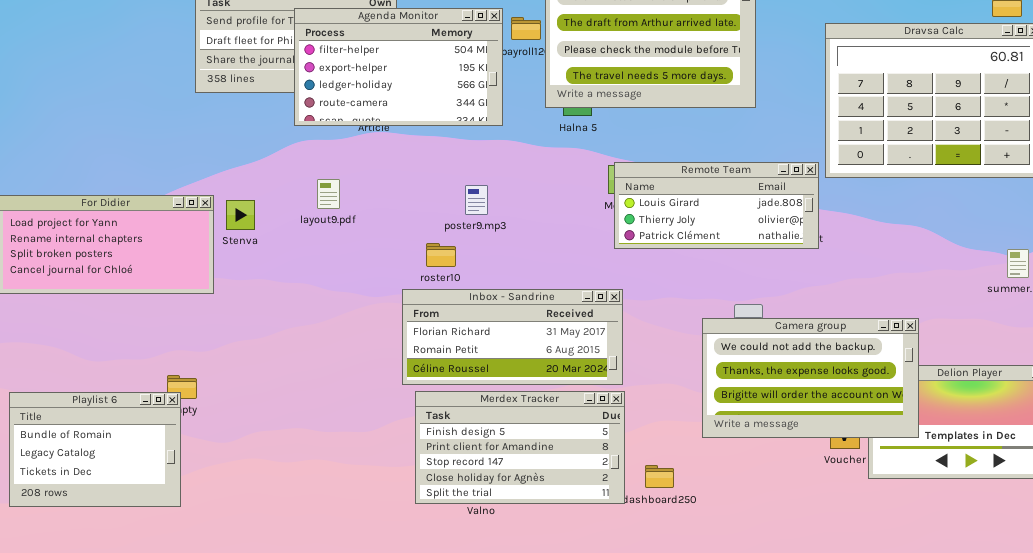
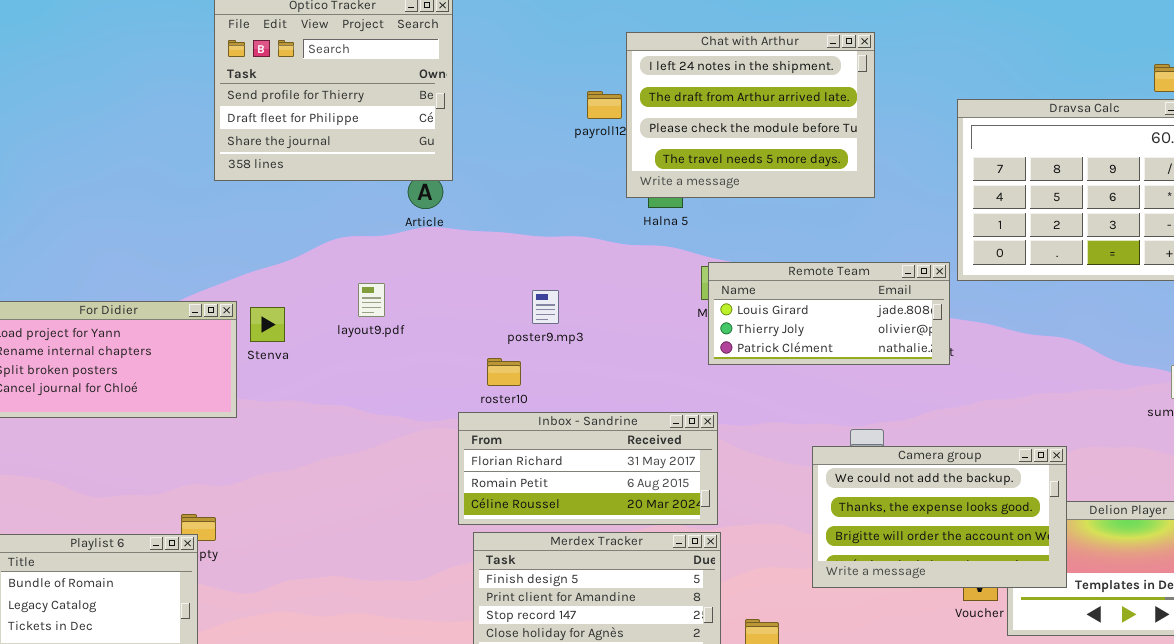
Agenda Monitor: [294,8,503,126] -> none, closed

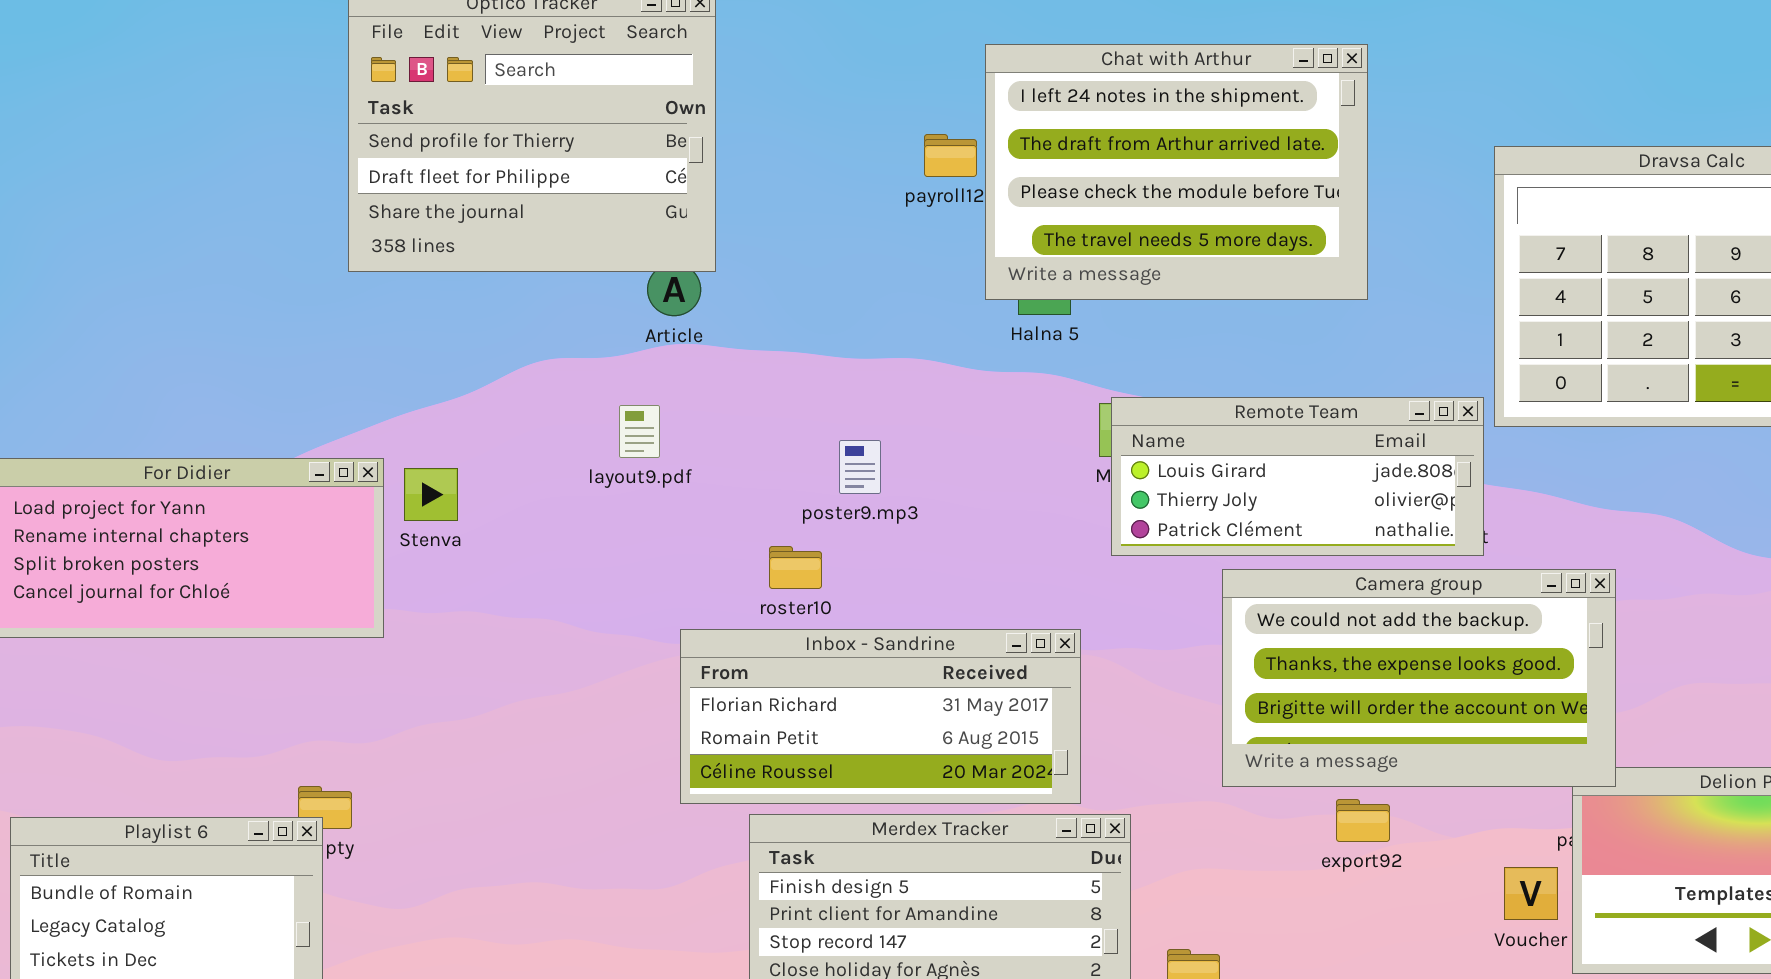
layout9.pdf: [358,283,385,317] -> [619,405,660,458], moved
Inbox - Sandrine: [458,412,718,525] -> [680,629,1081,804], moved
Camera group: [812,446,1067,588] -> [1222,569,1616,787], moved

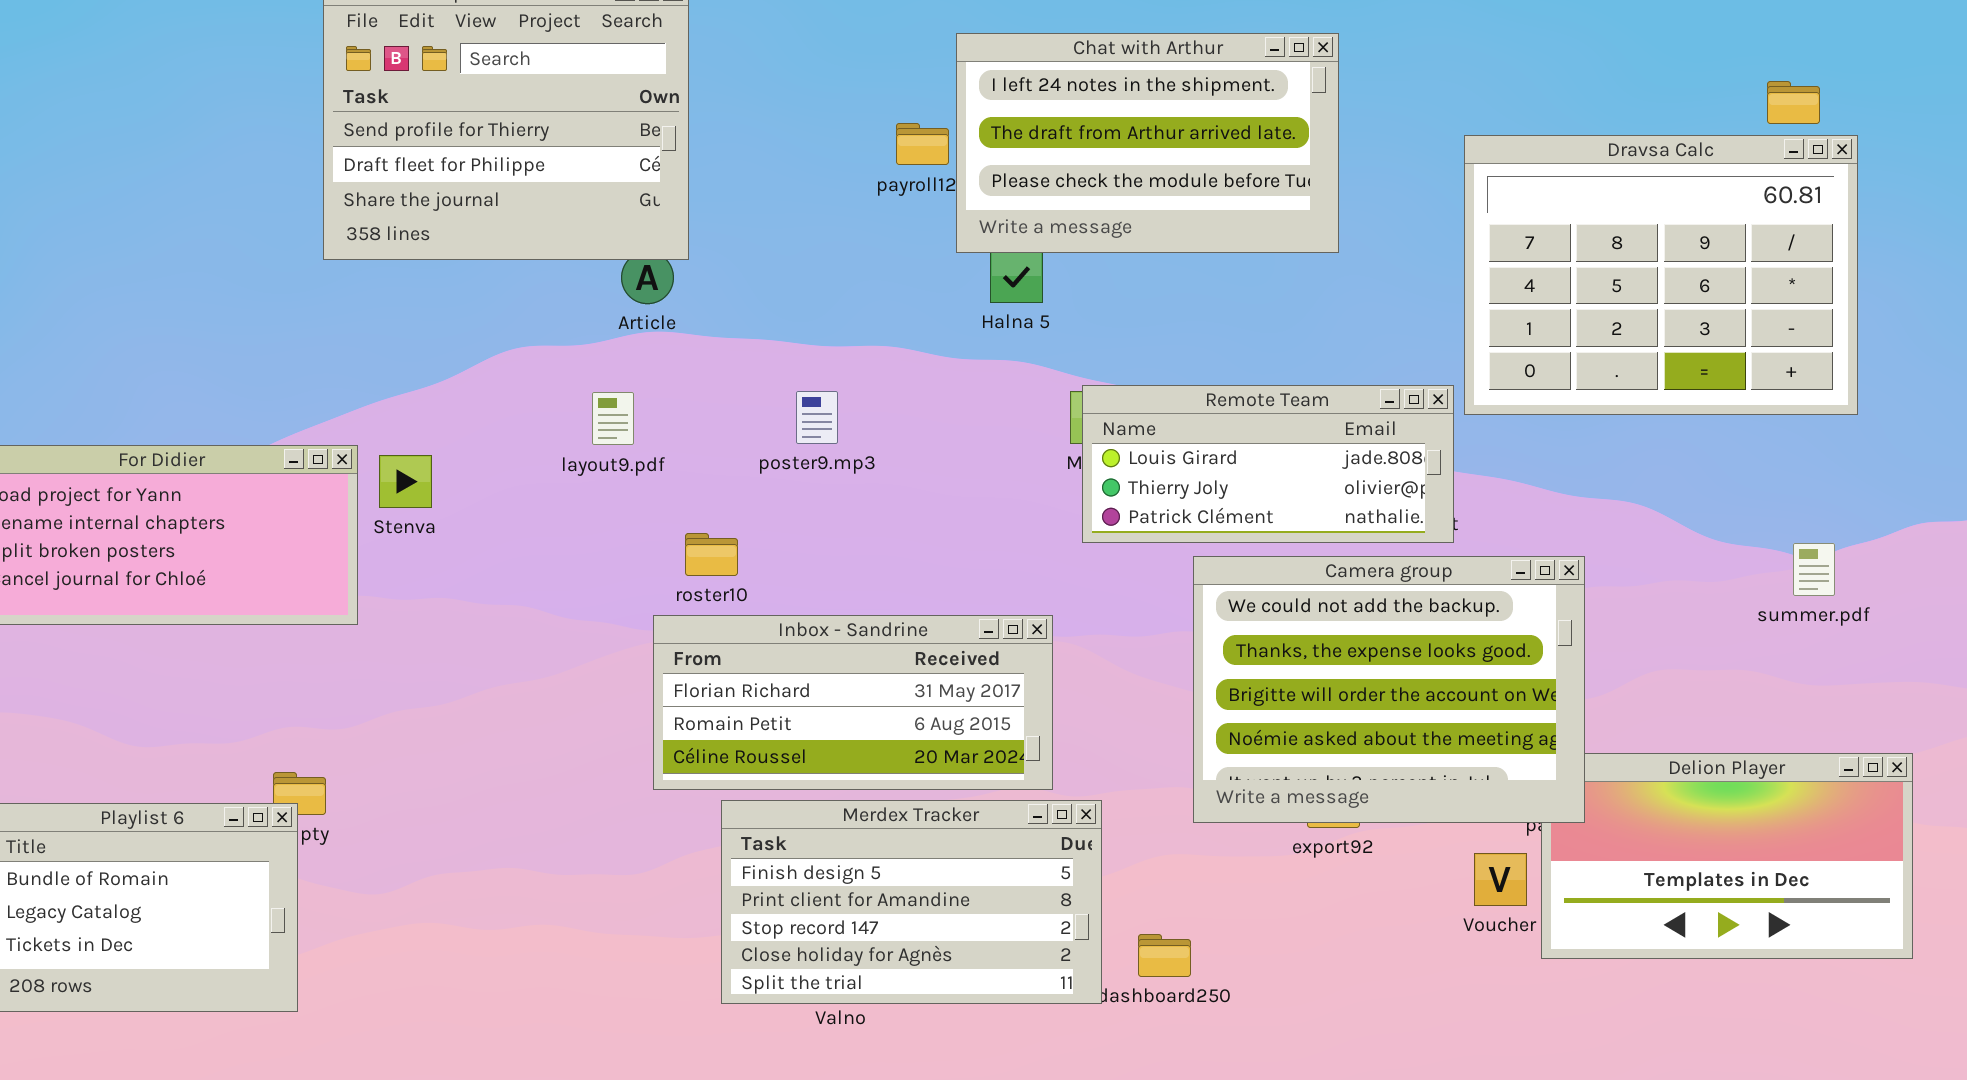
Chat with Arthur: [985,44,1368,300] -> [956,33,1339,253], resized
poster9.mp3: [839,440,881,494] -> [796,391,838,444], moved
roster10: [769,546,822,589] -> [685,533,738,576], moved
Camera group: [1222,569,1616,787] -> [1193,556,1585,823], resized

